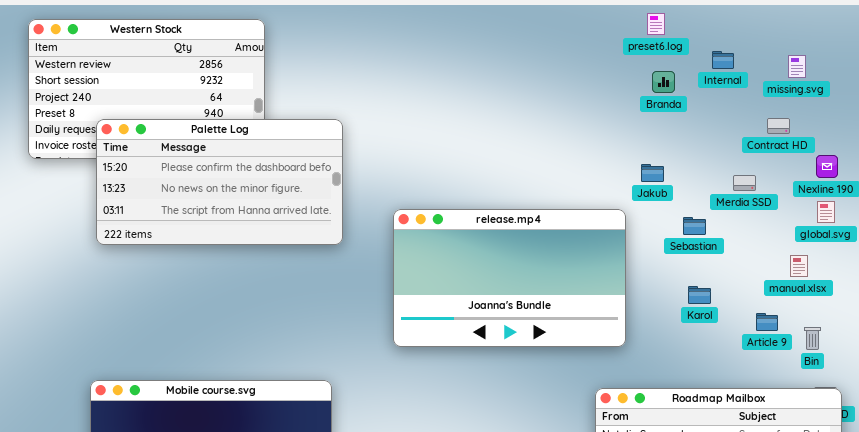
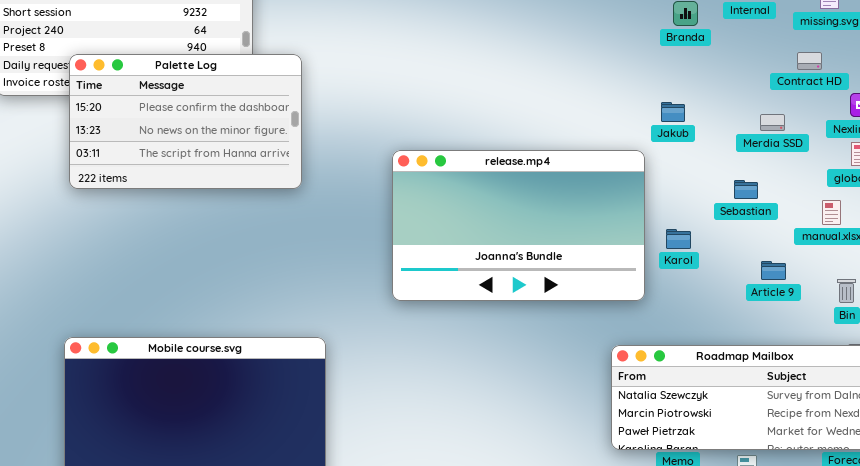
Palette Log: [96,119,343,245] -> [69,54,302,189], resized
Sebastian: [683,217,706,235] -> [734,180,758,199], moved
Karol: [688,286,711,304] -> [666,229,691,249], moved
Article 9: [756,313,778,331] -> [761,261,786,280], moved

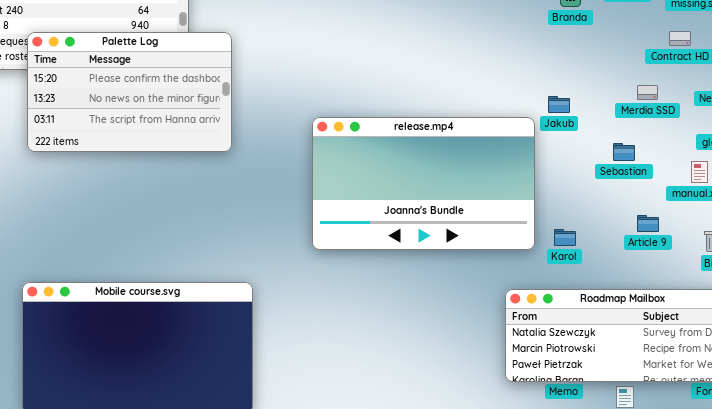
Jakub: [661,102,685,122] -> [548,96,570,113], moved
Karol: [666,229,691,249] -> [554,229,576,246], moved

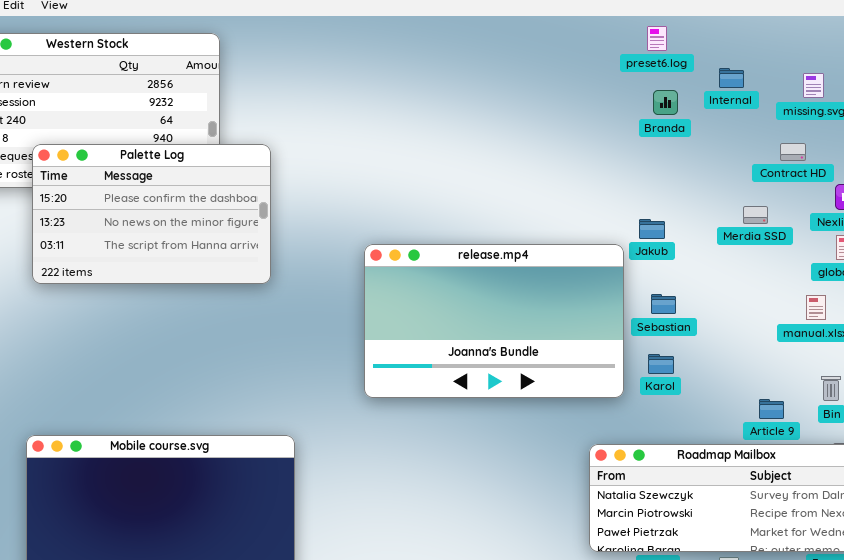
Sebastian: [613,143,635,161] -> [651,294,676,314], moved
Article 9: [637,215,659,232] -> [759,399,784,419], moved
Karol: [554,229,576,246] -> [648,354,674,374], moved

